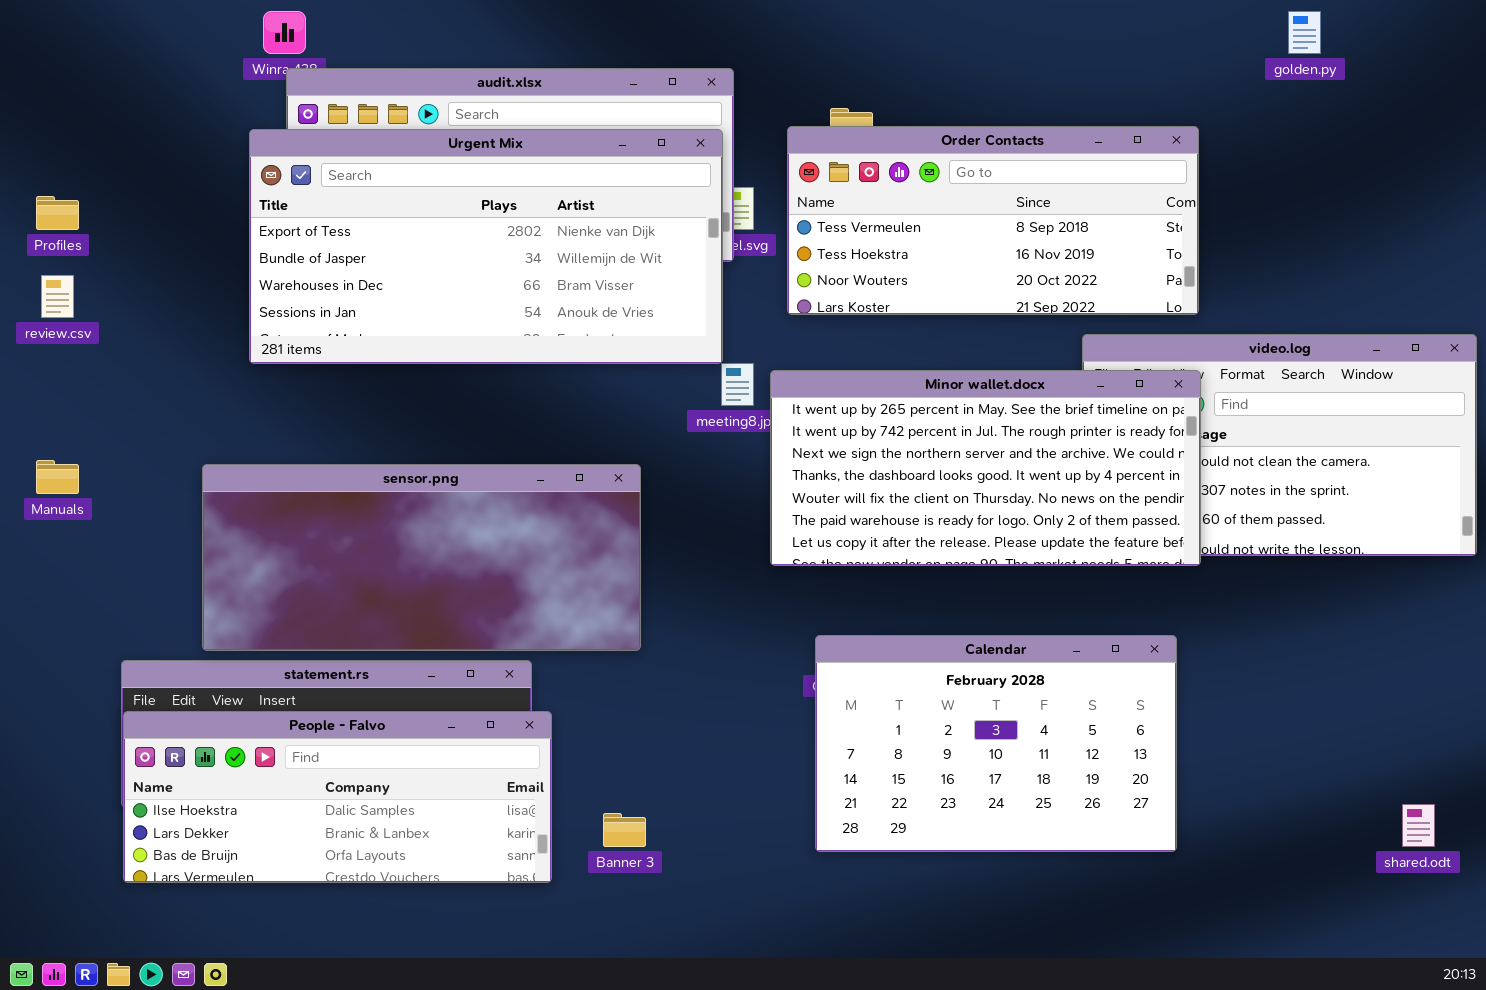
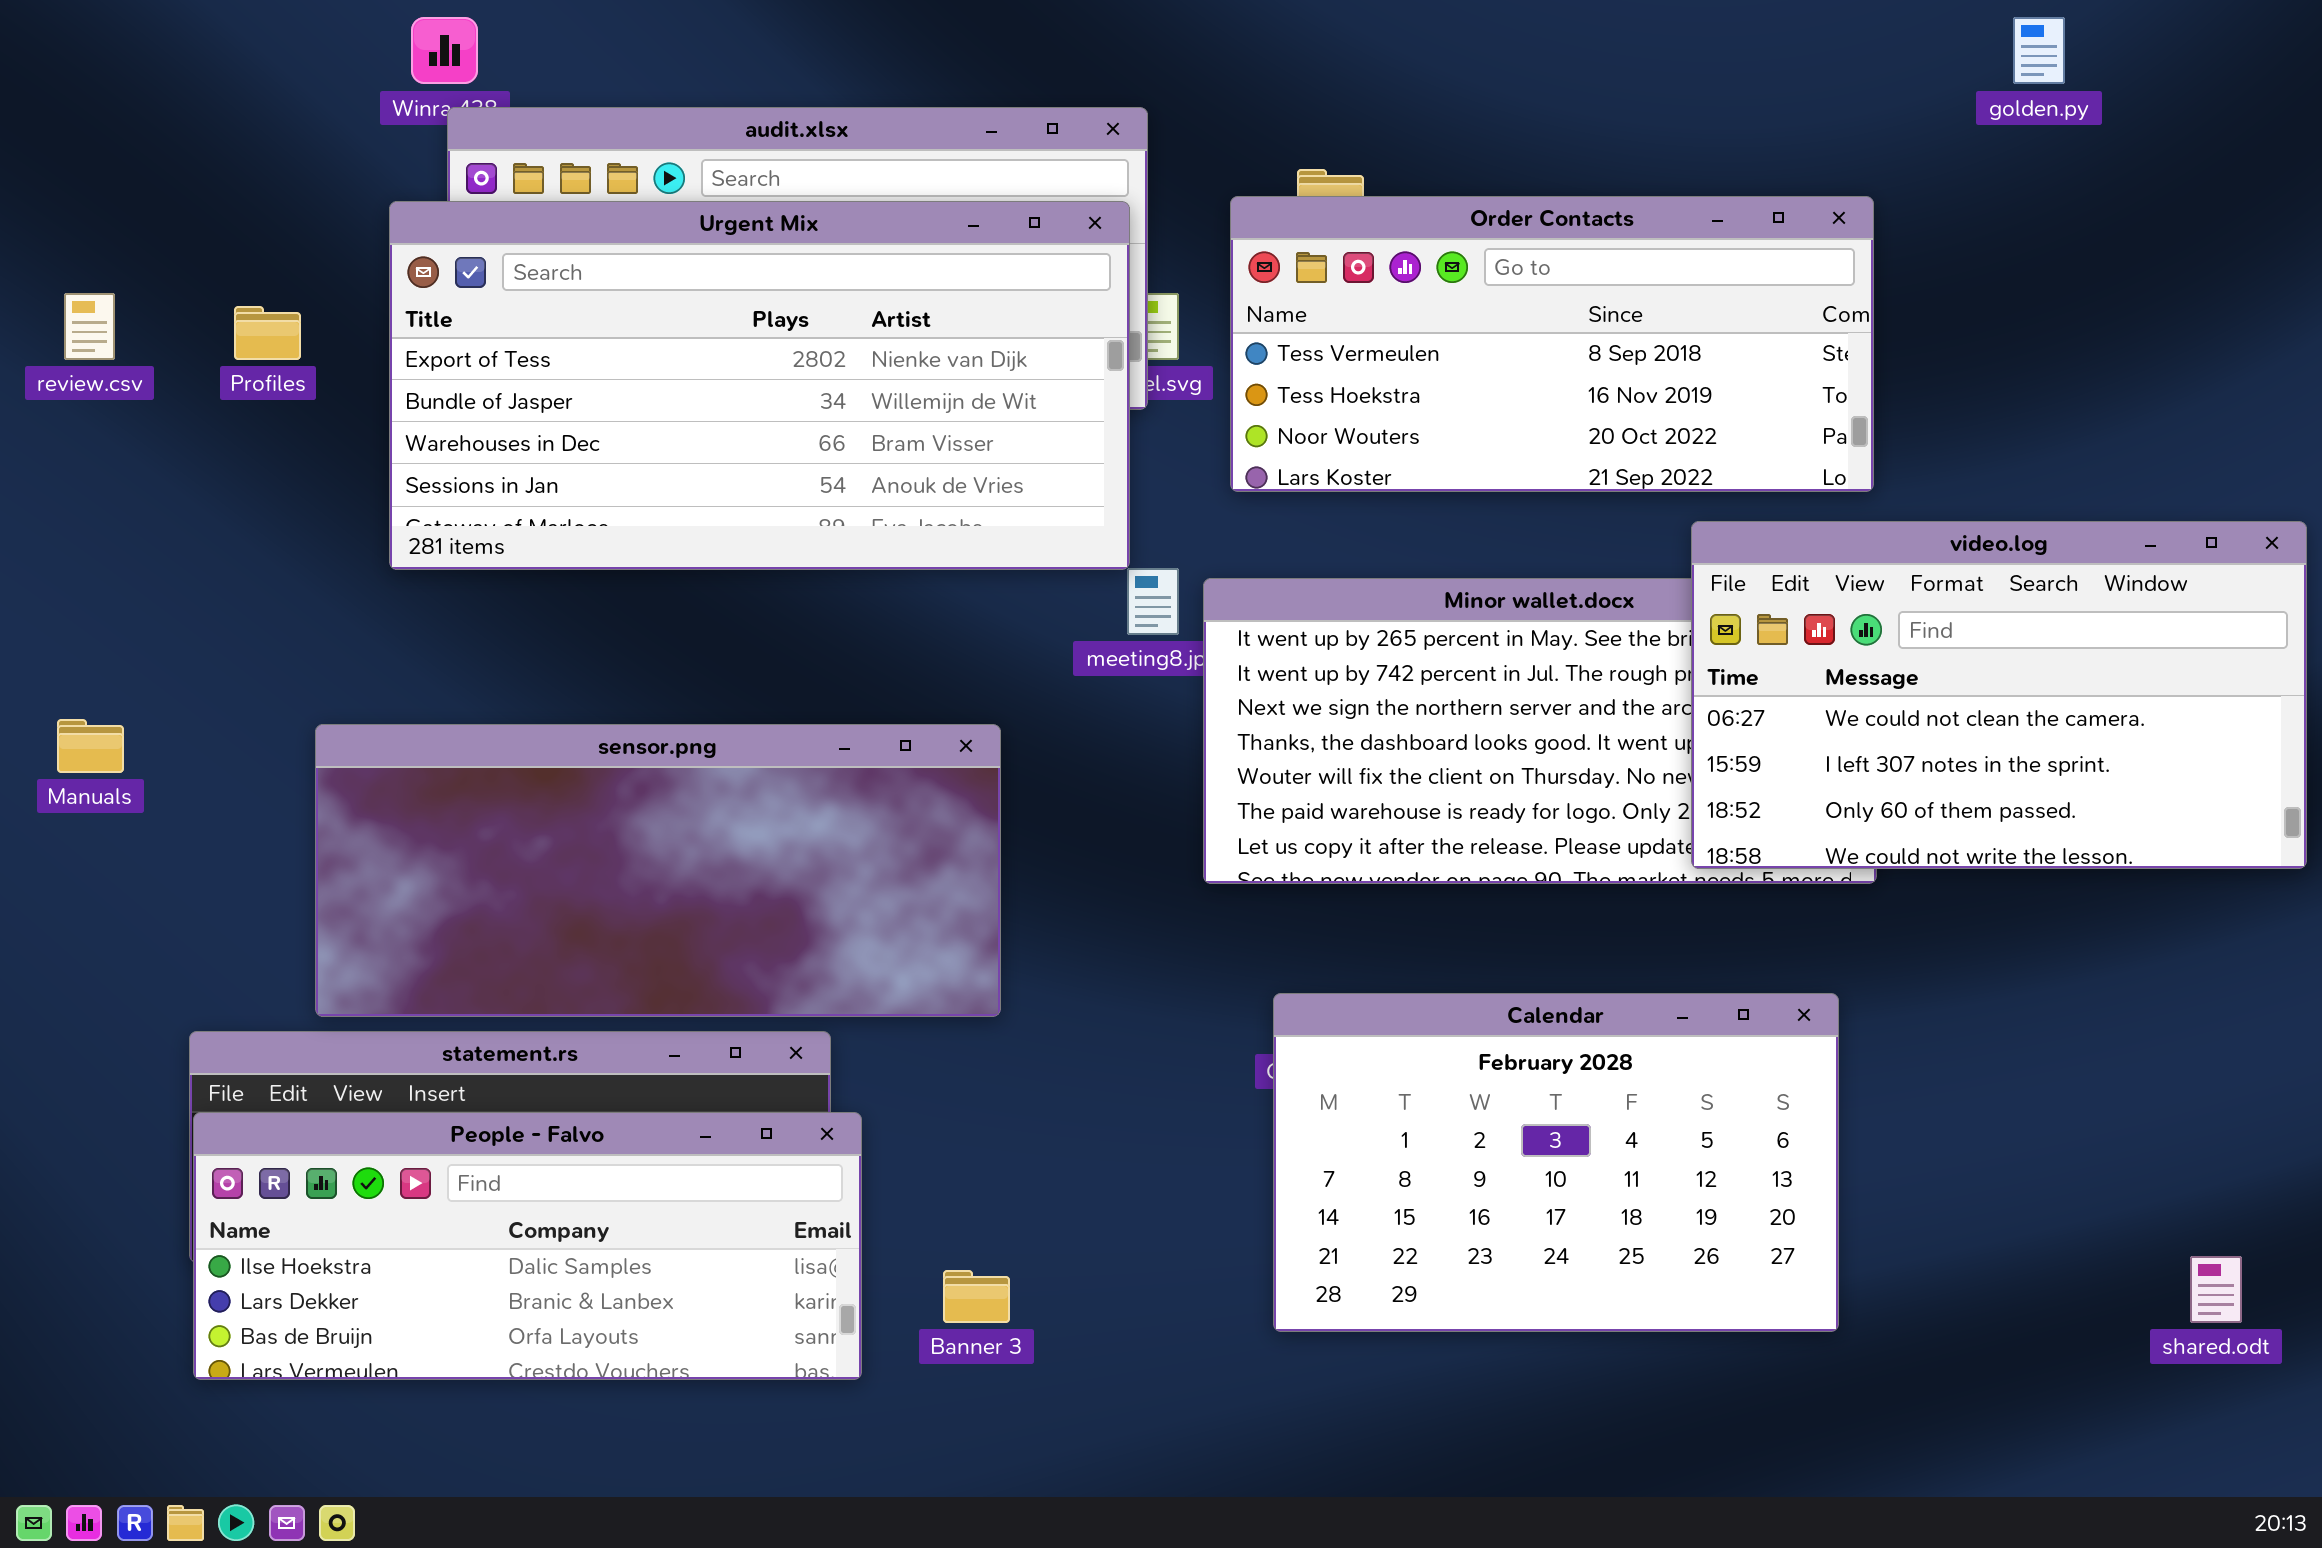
Profiles: [36,196,79,230] -> [234,306,301,360], moved
review.csv: [41,275,74,318] -> [64,293,115,360], moved
video.log: [1082,334,1477,556] -> [1691,521,2307,869], raised

